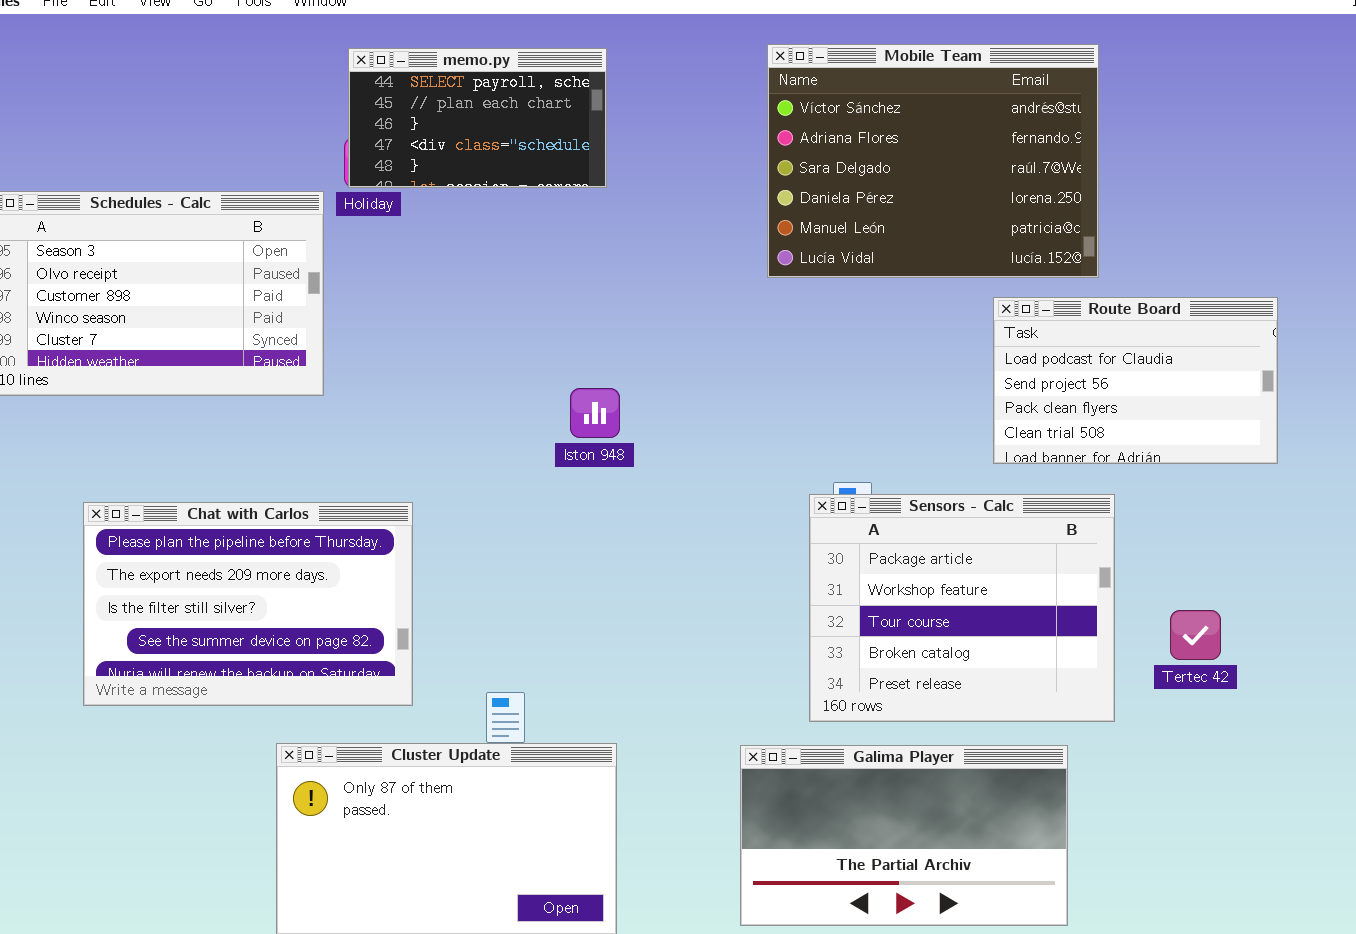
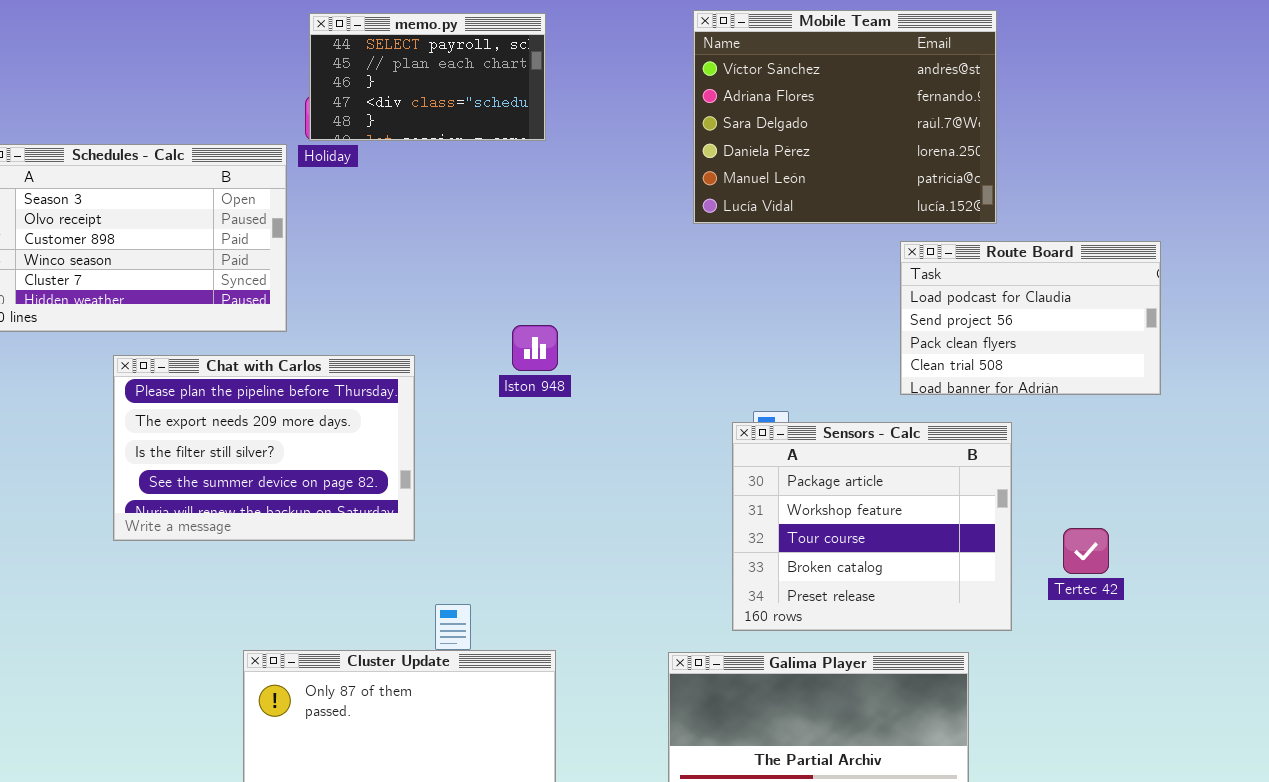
Chat with Carlos: [83,502,413,706] -> [113,355,415,541], moved

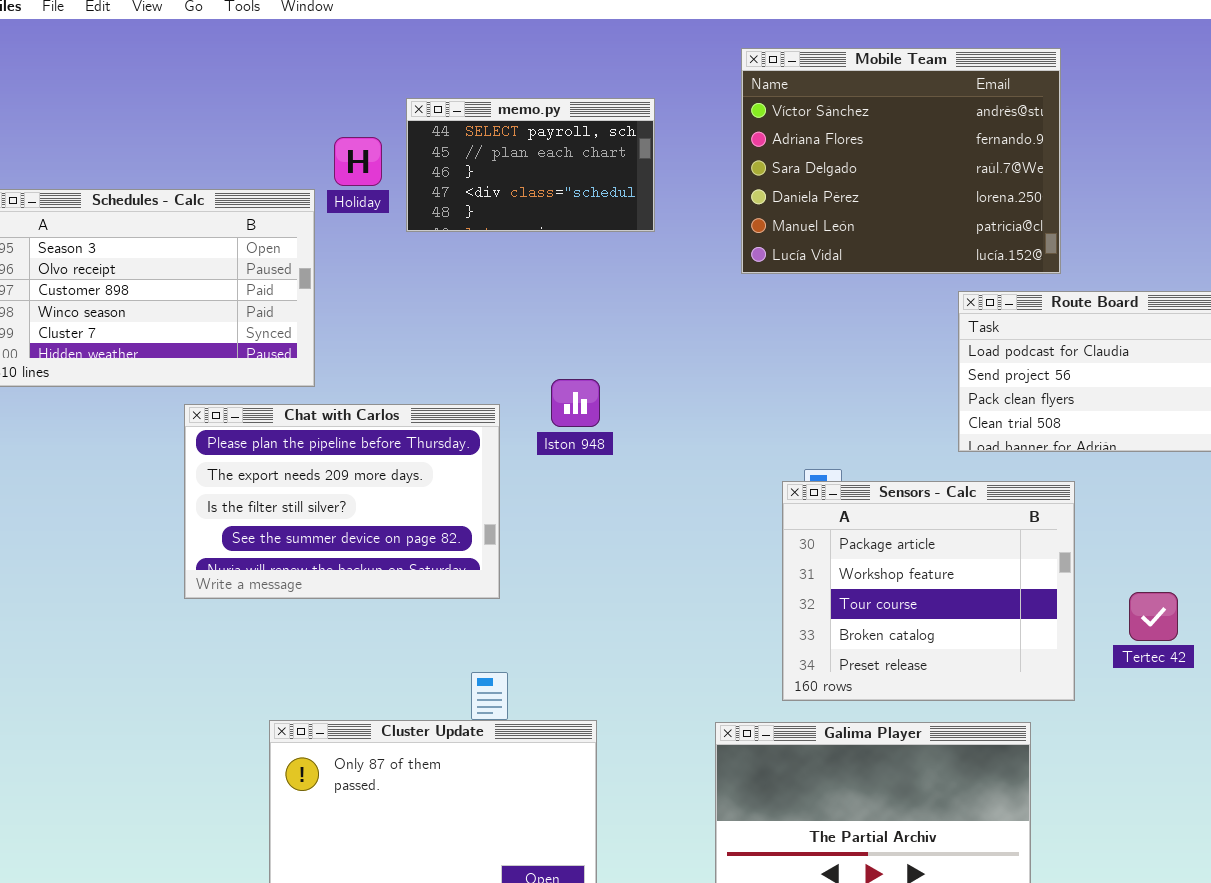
memo.py: [309,13,546,141] -> [406,98,655,232], moved
Chat with Carlos: [113,355,415,541] -> [184,404,500,599], moved

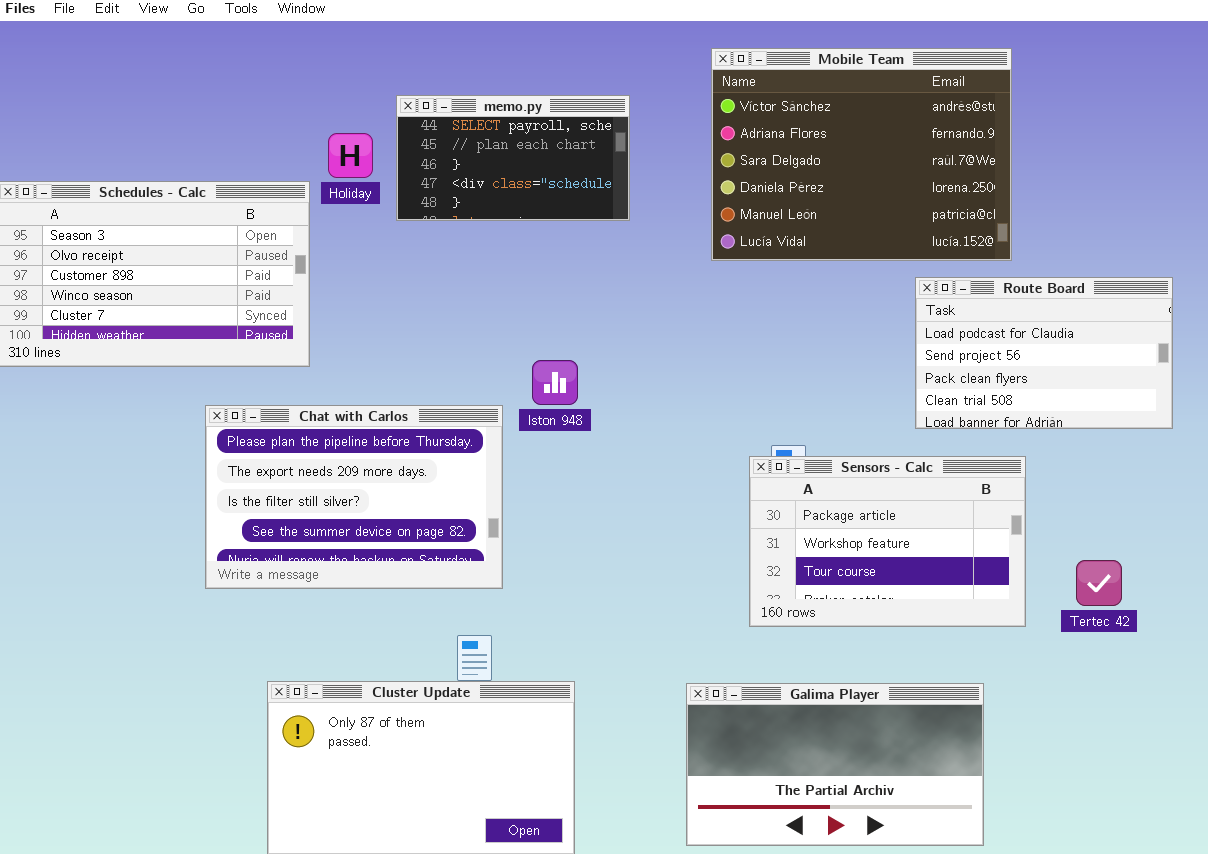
Chat with Carlos: [184,404,500,599] -> [205,405,503,589], moved
Sensors - Calc: [782,481,1075,701] -> [749,456,1026,627], resized

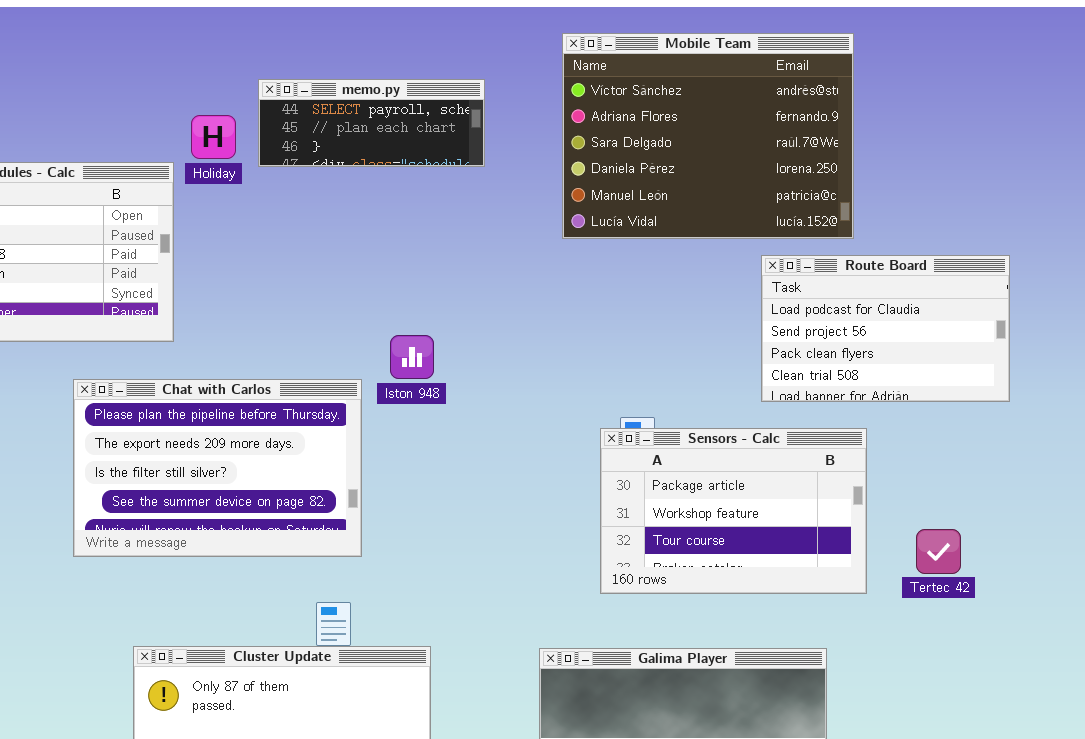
memo.py: [396,95,630,221] -> [258,79,485,167], resized

